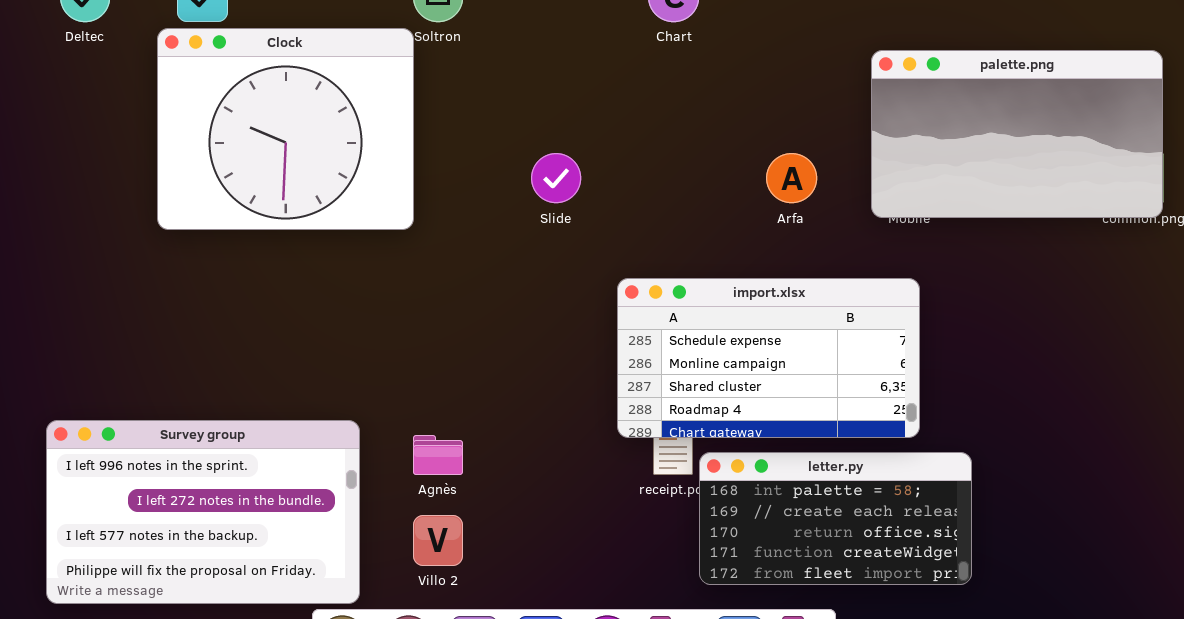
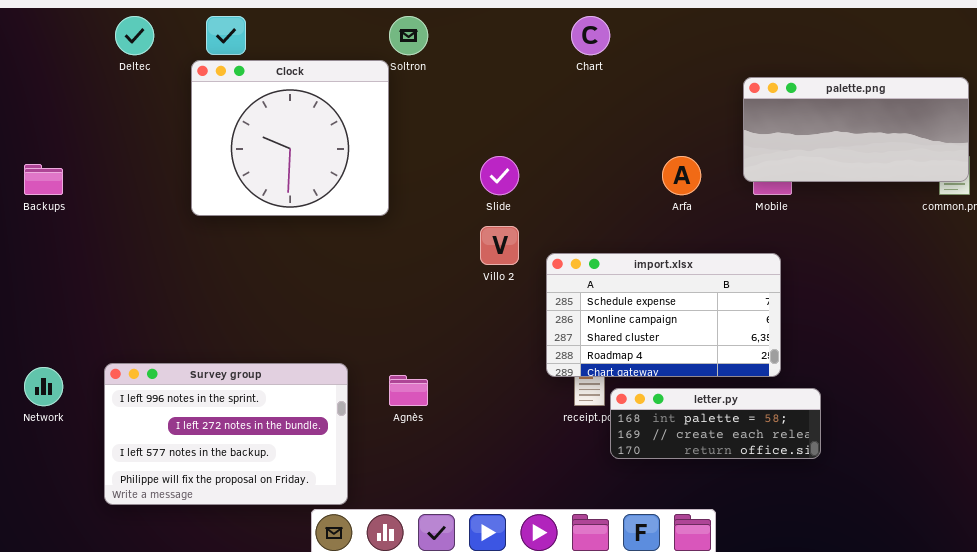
palette.png: [871,50,1163,218] -> [743,77,969,182], resized
letter.py: [699,452,972,585] -> [610,388,821,459], resized
Villo 2: [413,515,463,566] -> [480,226,519,265], moved

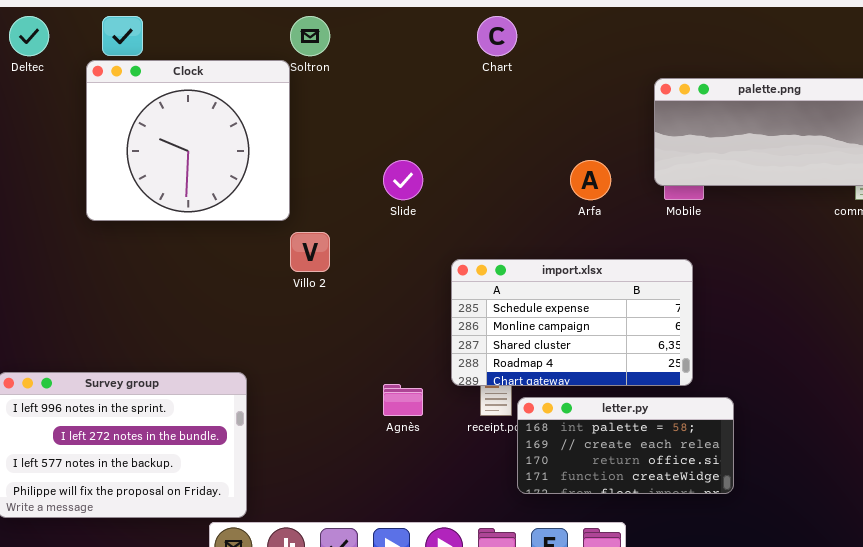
Villo 2: [480,226,519,265] -> [290,232,330,272], moved
Agnès: [389,375,428,406] -> [383,384,423,416], moved
letter.py: [610,388,821,459] -> [517,397,734,494], resized

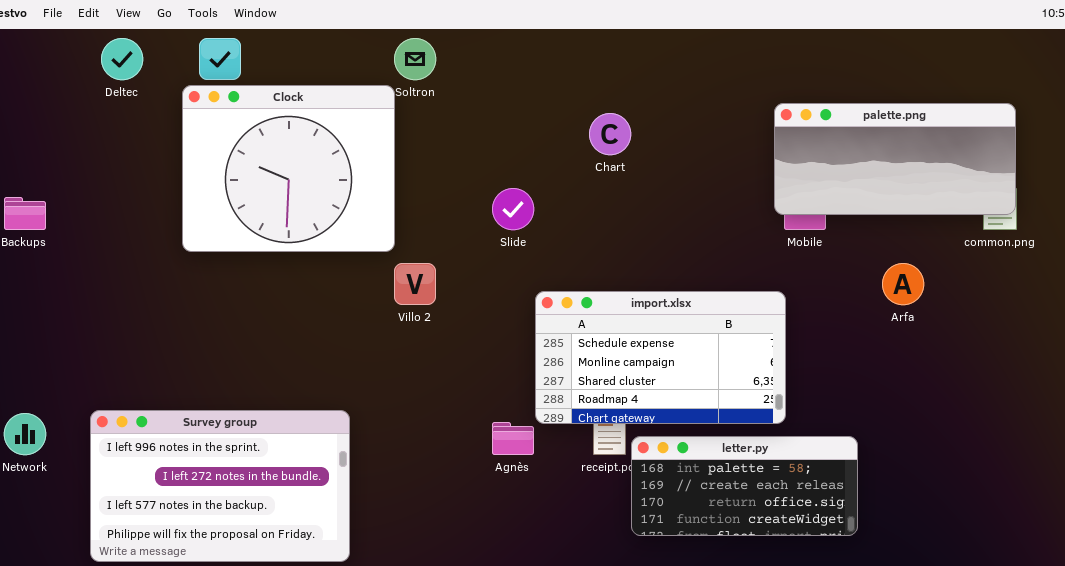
Chart: [477,16,517,56] -> [589,113,631,155], moved
Arfa: [570,160,611,200] -> [882,263,924,305], moved
import.xlsx: [451,259,693,386] -> [535,291,786,424], moved

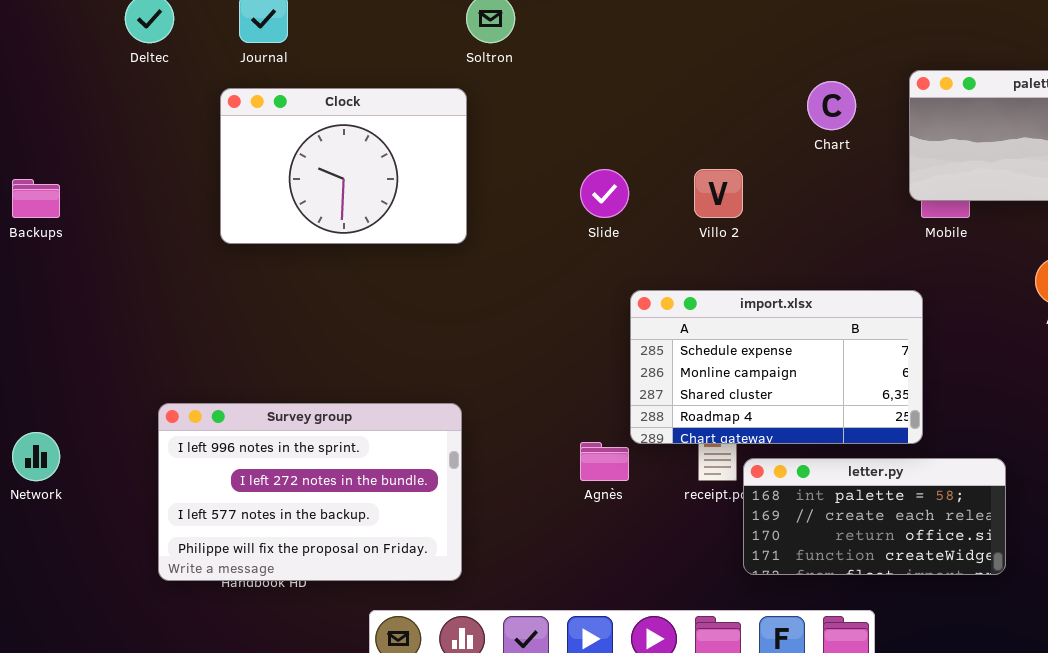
Clock: [182,85,395,252] -> [220,88,467,244], resized
Chart: [589,113,631,155] -> [807,81,856,130], moved
Villo 2: [394,263,436,305] -> [694,169,743,218], moved
Survey group: [90,410,350,562] -> [158,403,462,581], moved

